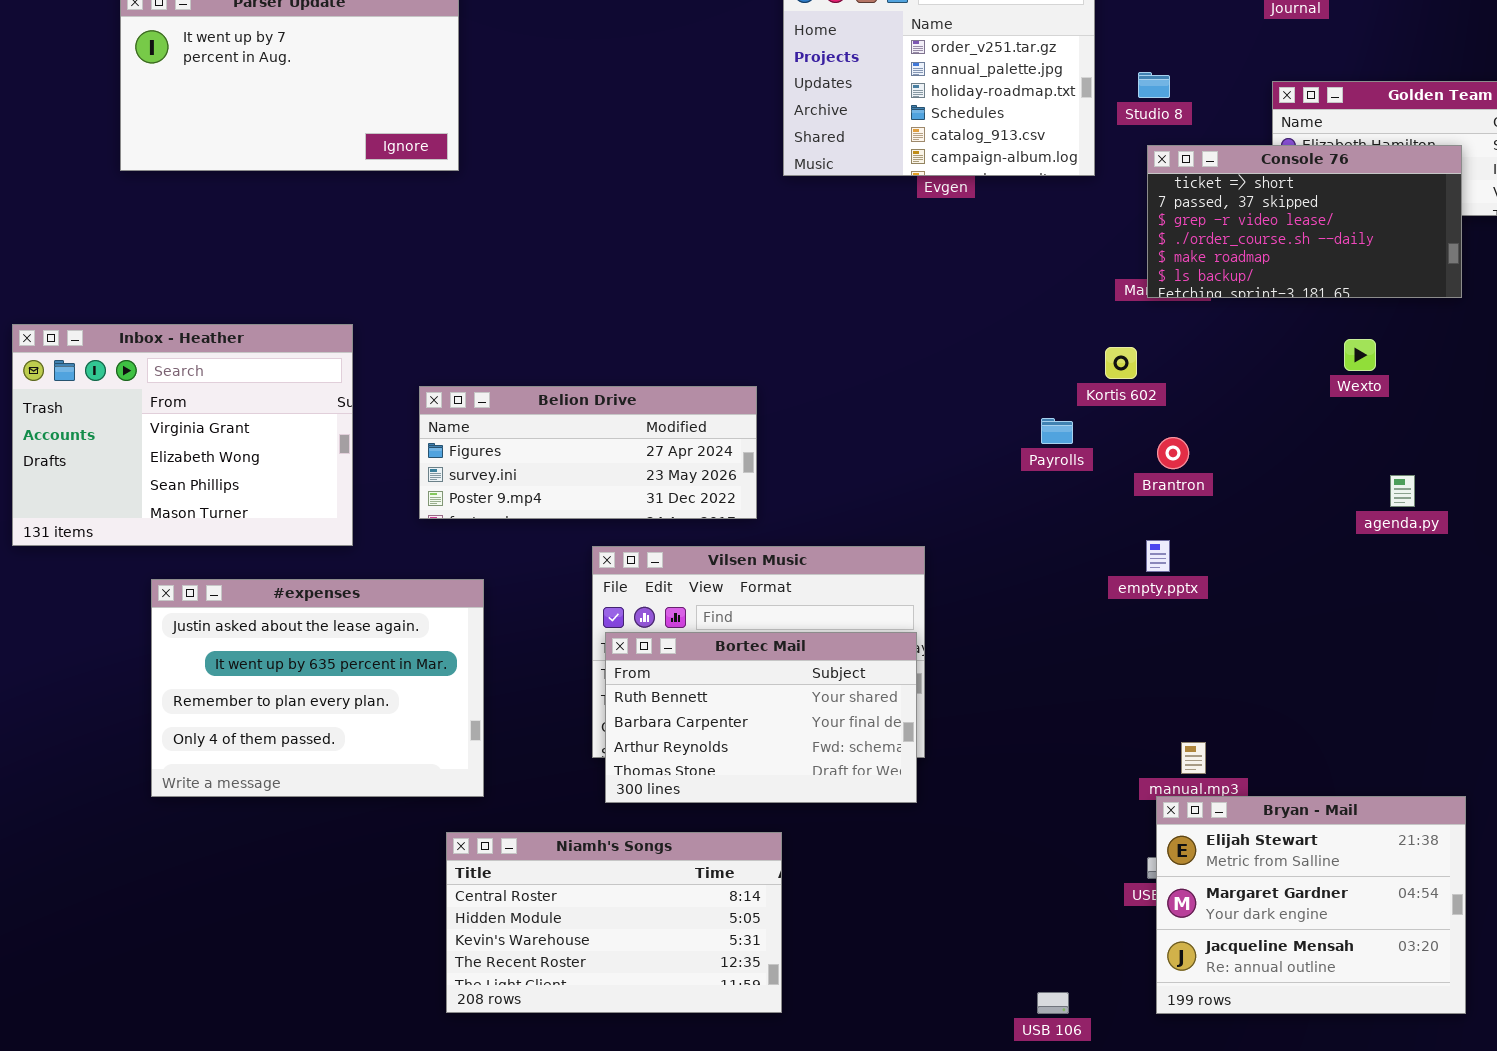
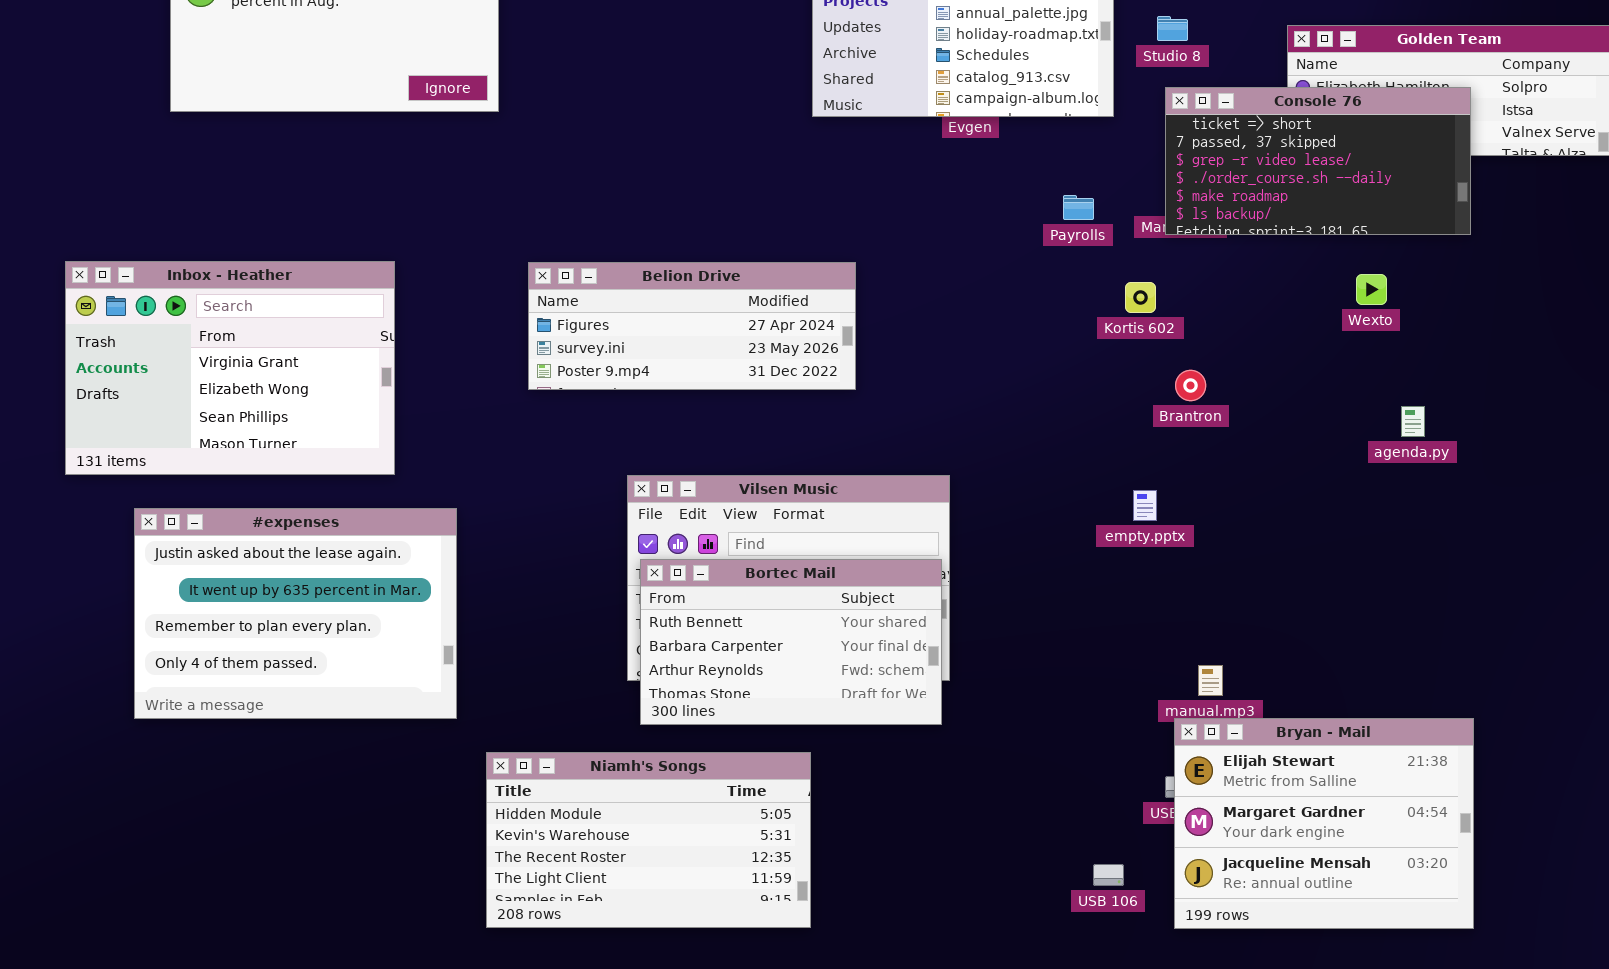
Belion Drive: [419,386,757,519] -> [528,262,856,390], moved
Payrolls: [1041,418,1073,444] -> [1063,195,1094,220], moved
empty.pptx: [1146,540,1170,572] -> [1133,490,1157,521], moved
#expenses: [151,579,484,797] -> [134,508,457,719], moved
Niamh's Songs: [446,832,782,1013] -> [486,752,811,928], scrolled down 1 row
USB 106: [1037,992,1069,1014] -> [1093,864,1124,886], moved

